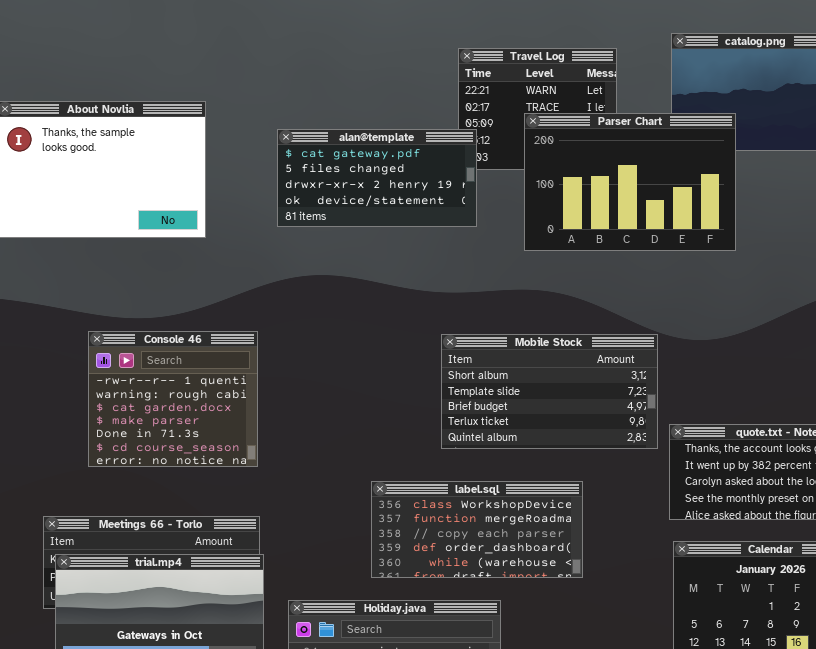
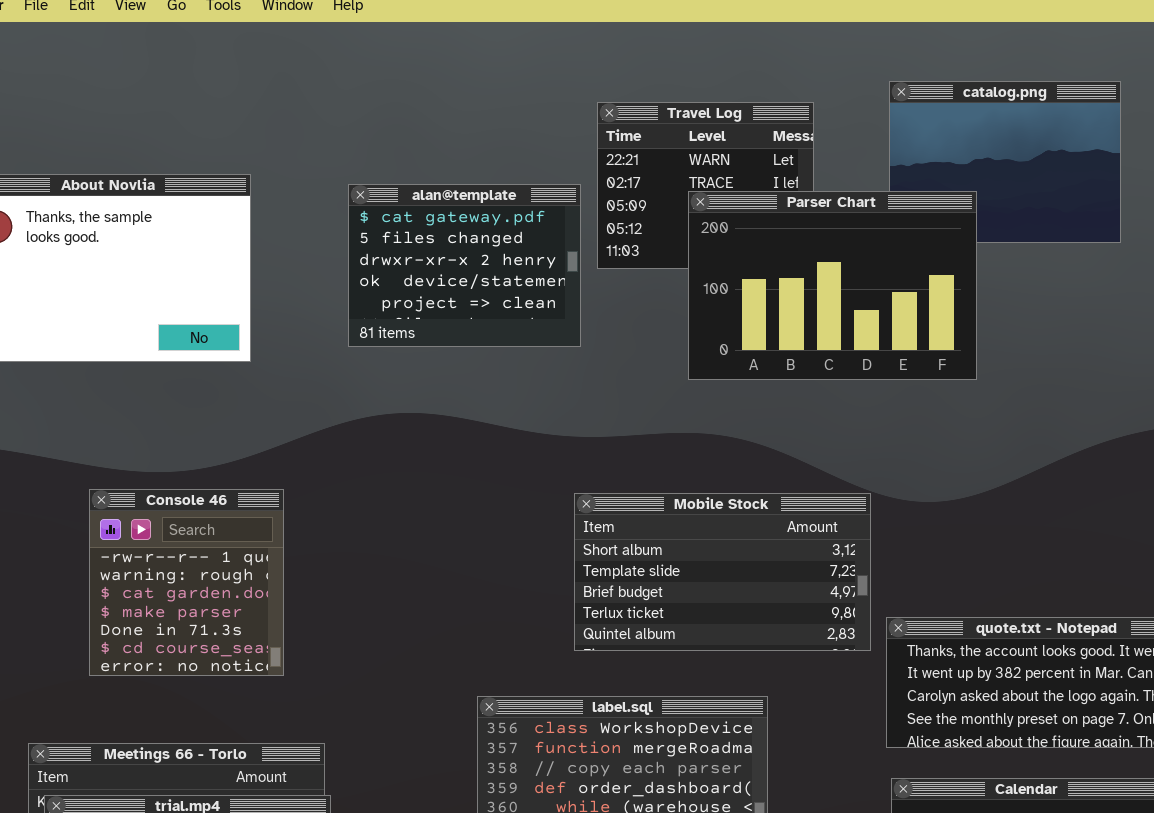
alan@template: [277,129,477,227] -> [348,184,581,347], resized
Console 46: [88,331,258,467] -> [89,489,284,676], resized

